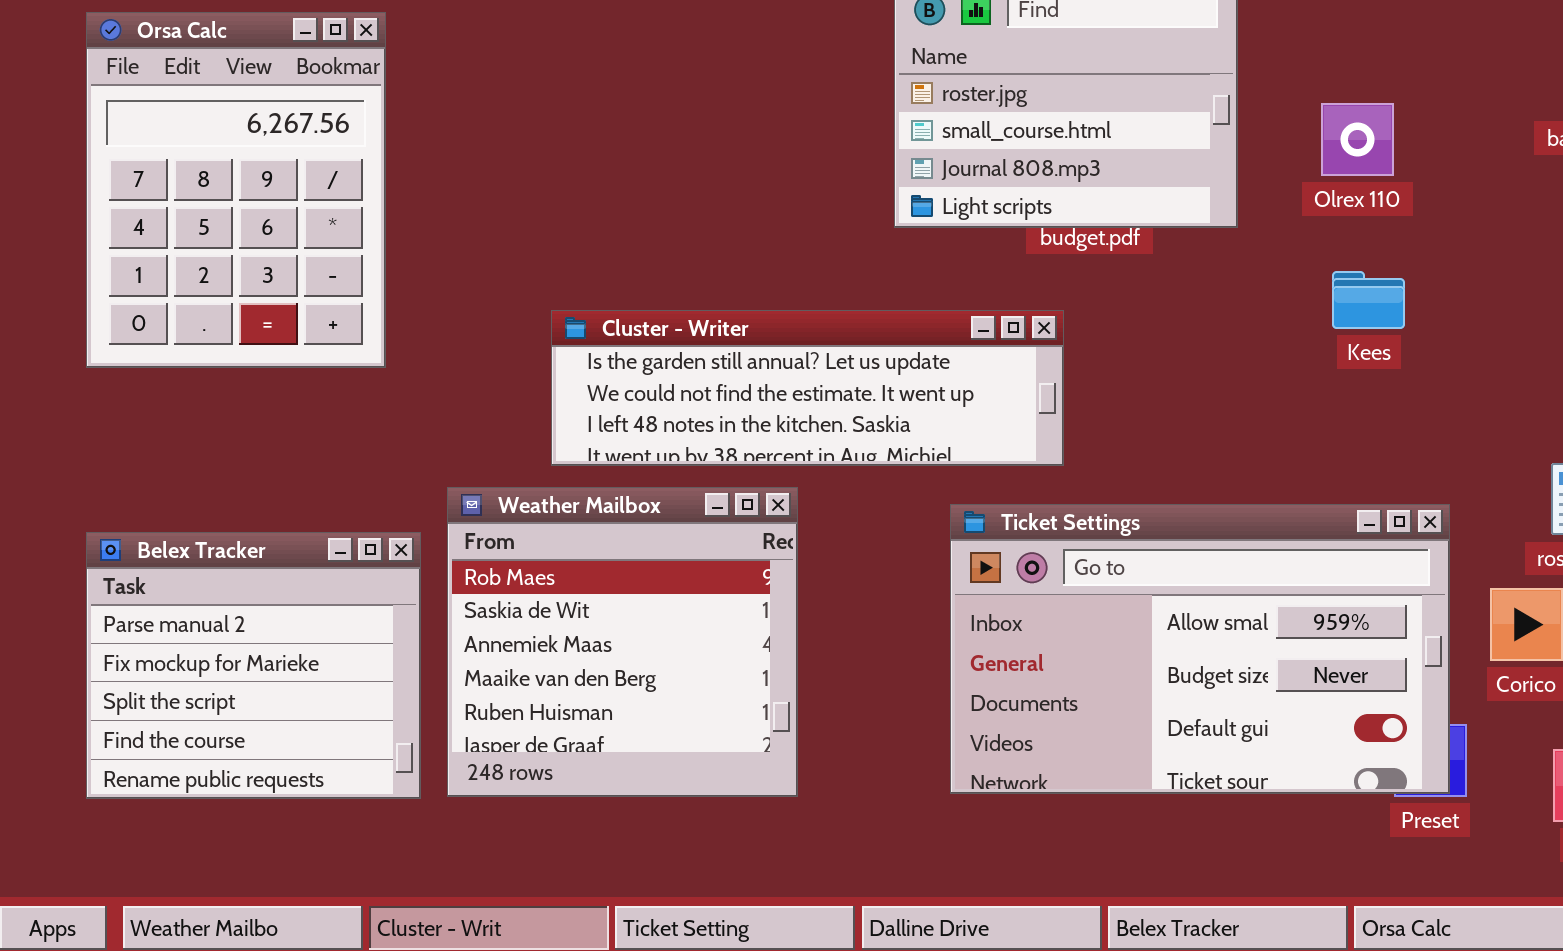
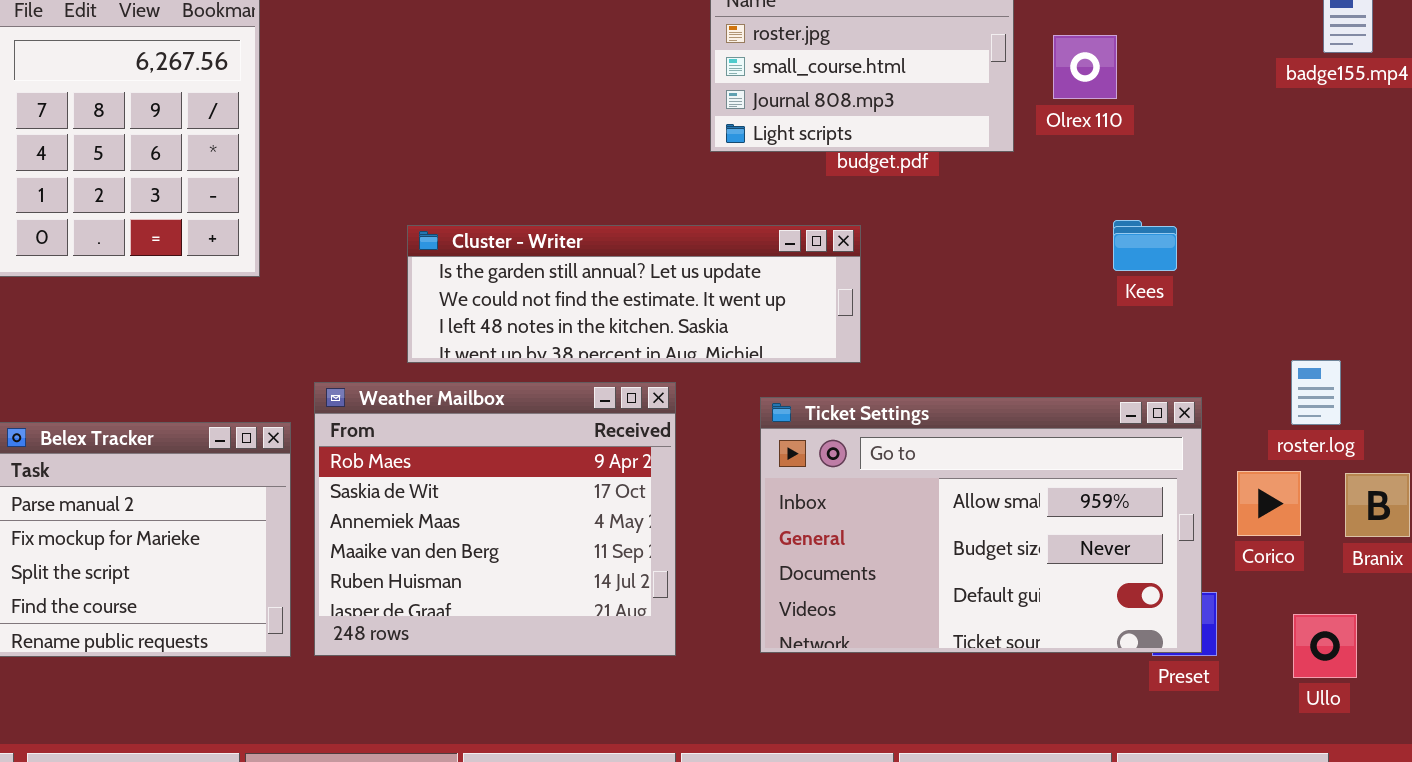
Olrex 110: [1321,103,1394,176] -> [1053,35,1117,99], moved
Kees: [1332,271,1405,329] -> [1113,220,1177,271], moved
Weather Mailbox: [447,487,798,797] -> [314,382,676,656], resized

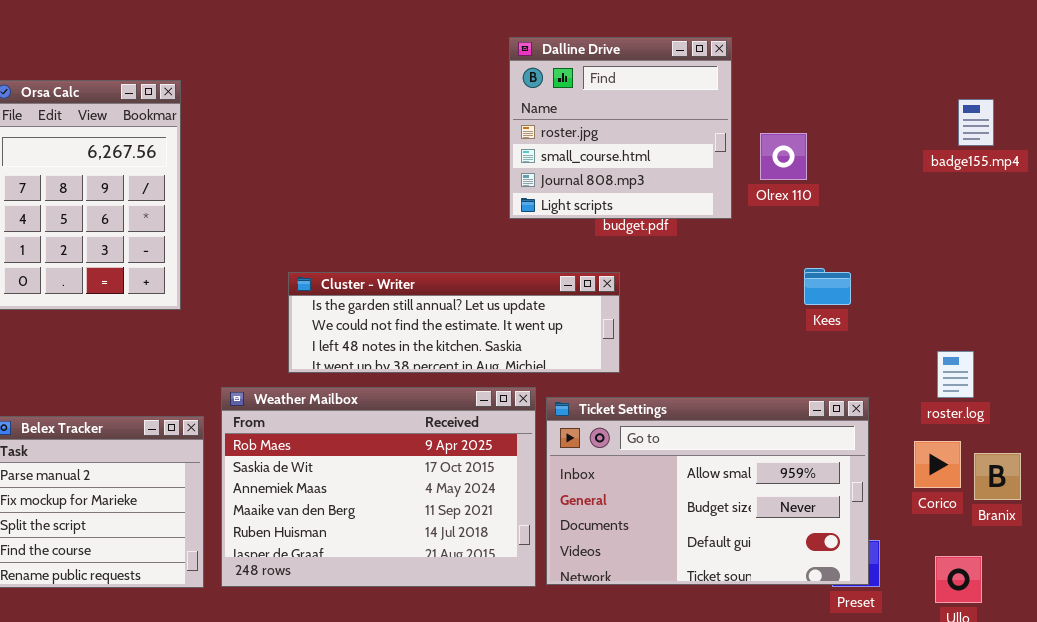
roster.log: [1291,360,1341,425] -> [937,351,974,398], moved
Weather Mailbox: [314,382,676,656] -> [221,387,536,587], resized
Corico: [1237,471,1301,536] -> [914,441,961,488], moved

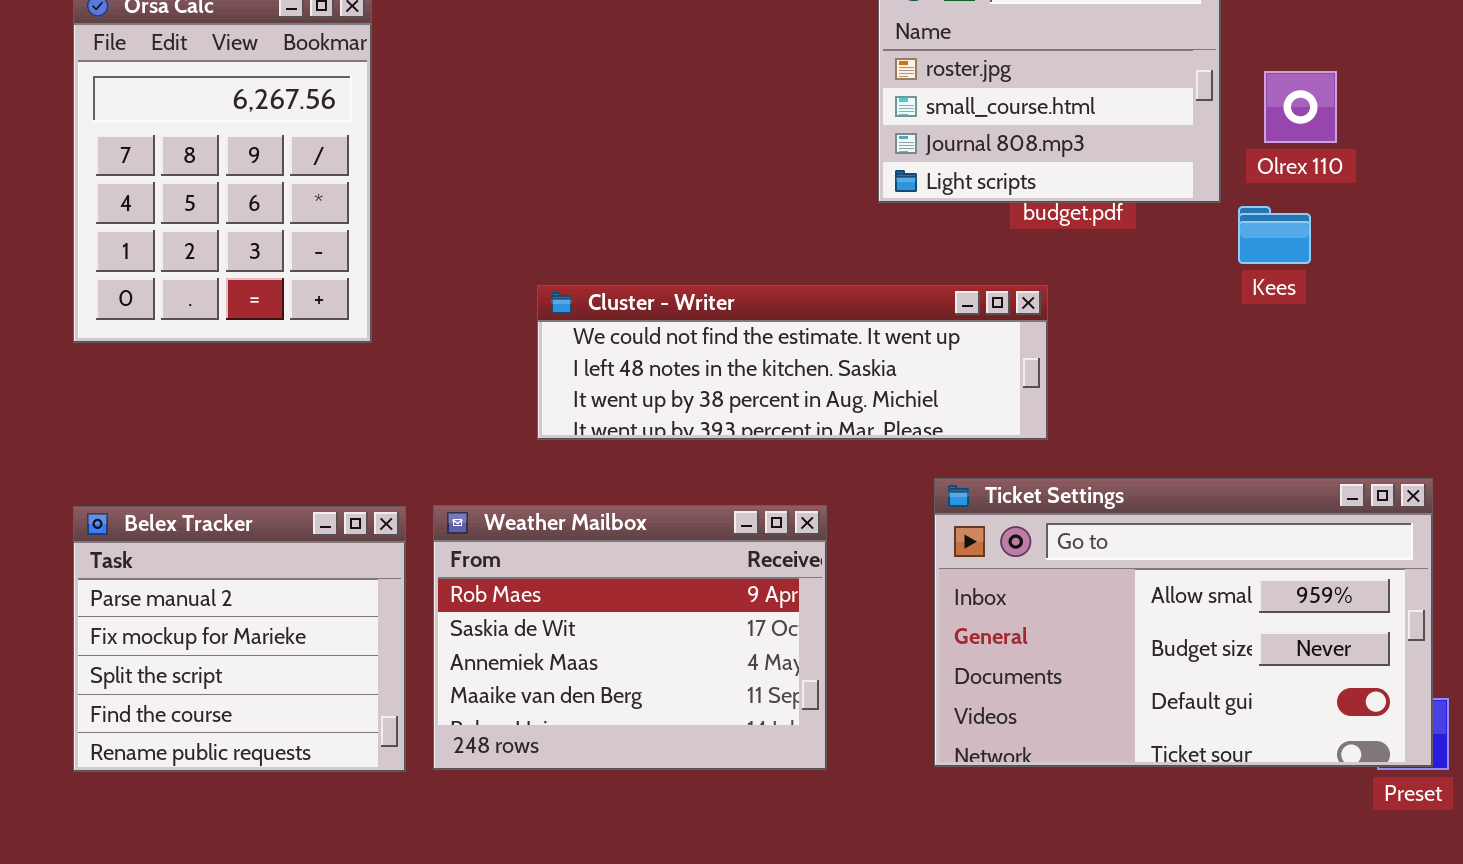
Kees: [804,268,851,305] -> [1238,206,1311,264], moved
Cluster - Writer: [288,272,620,373] -> [537,285,1048,440], scrolled down 1 row
Weather Mailbox: [221,387,536,587] -> [433,505,827,770], resized

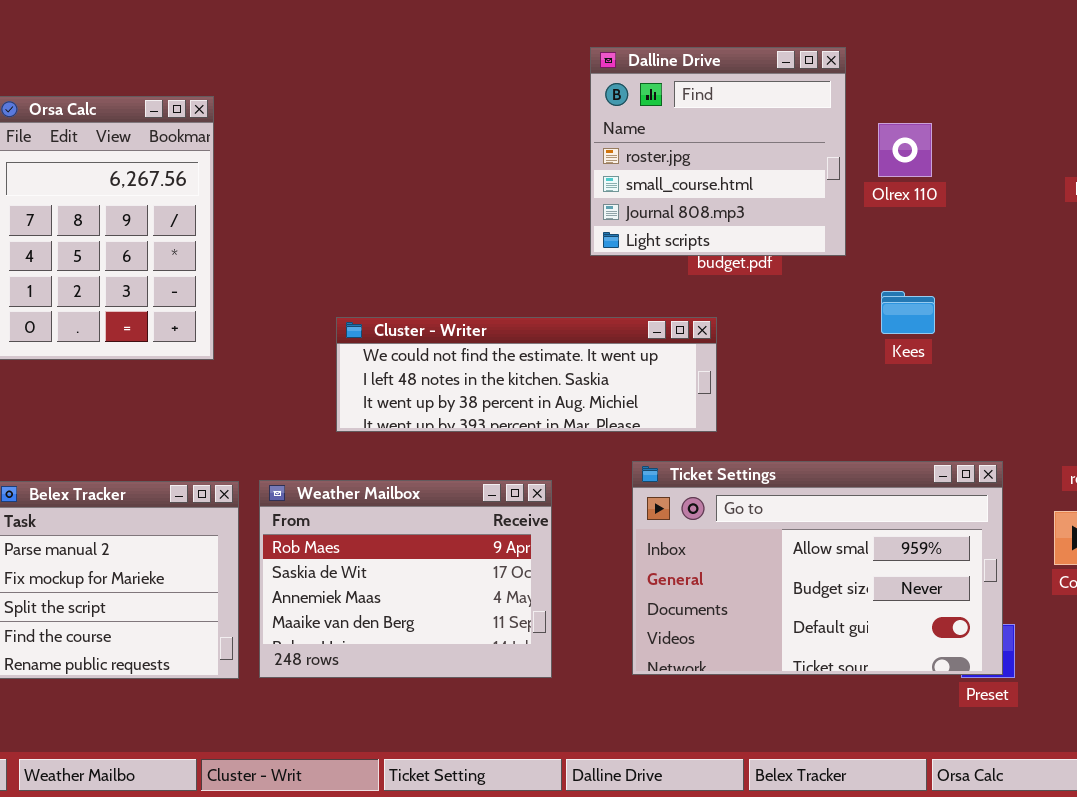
Olrex 110: [1264,71,1337,143] -> [878,123,932,177], moved
Kees: [1238,206,1311,264] -> [881,291,935,334], moved

